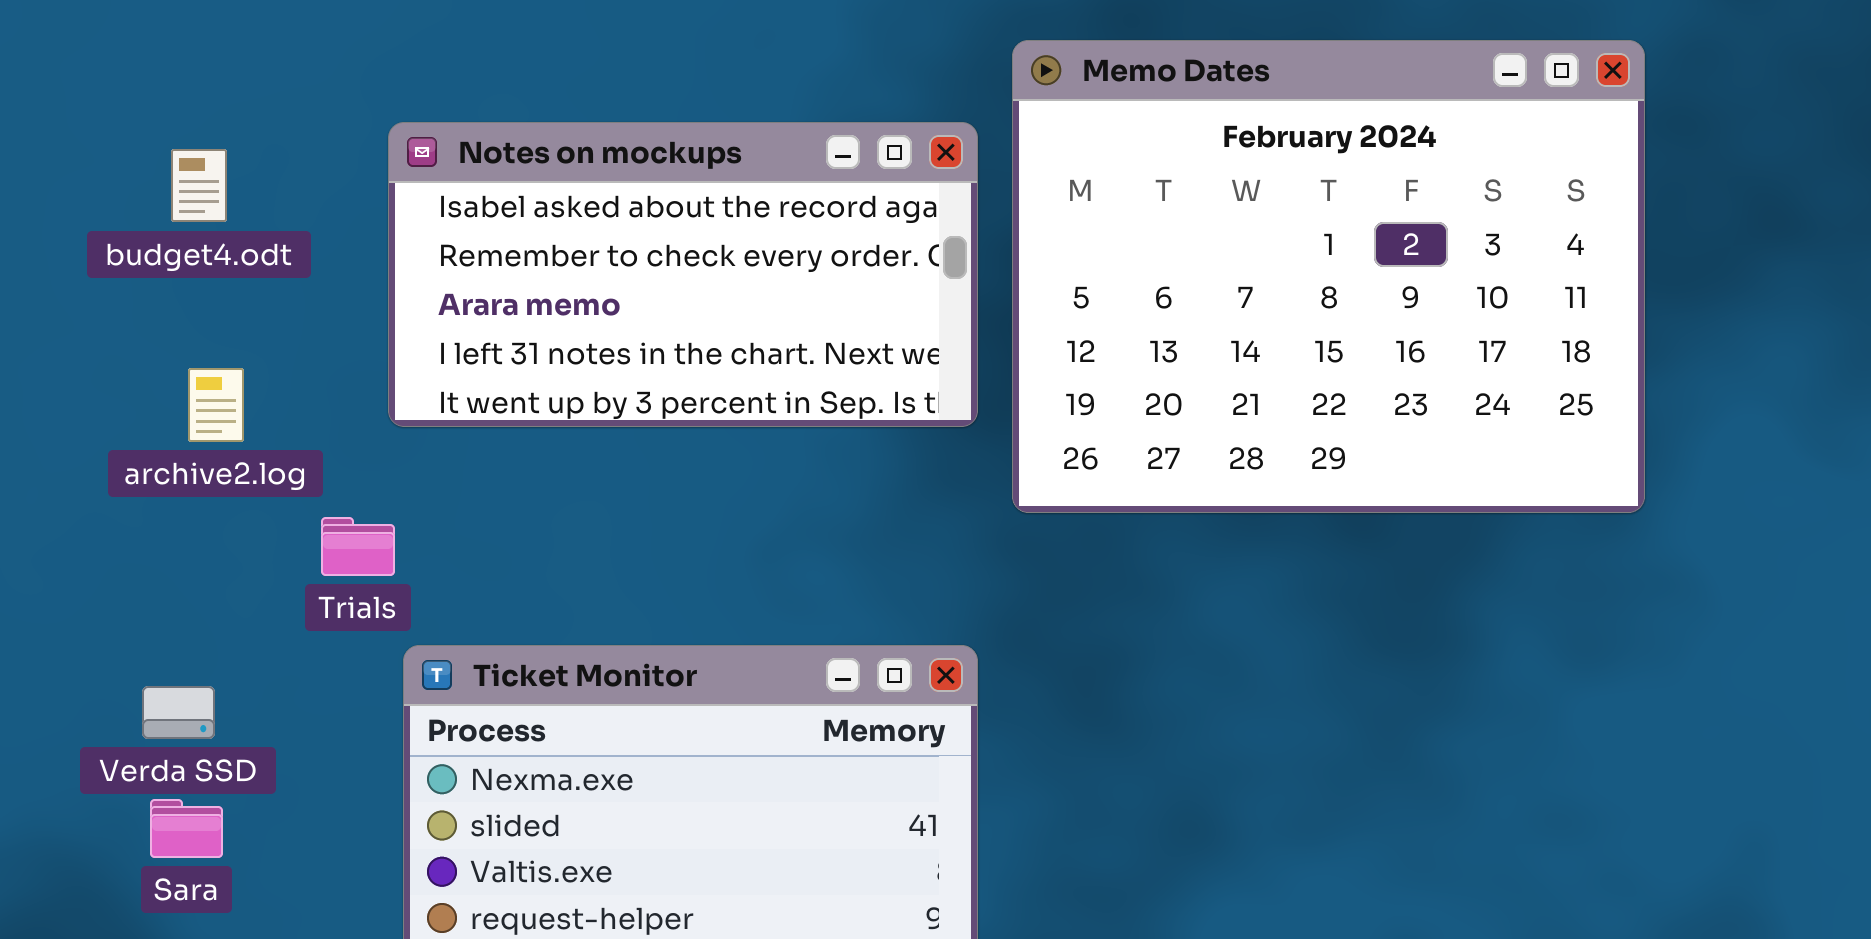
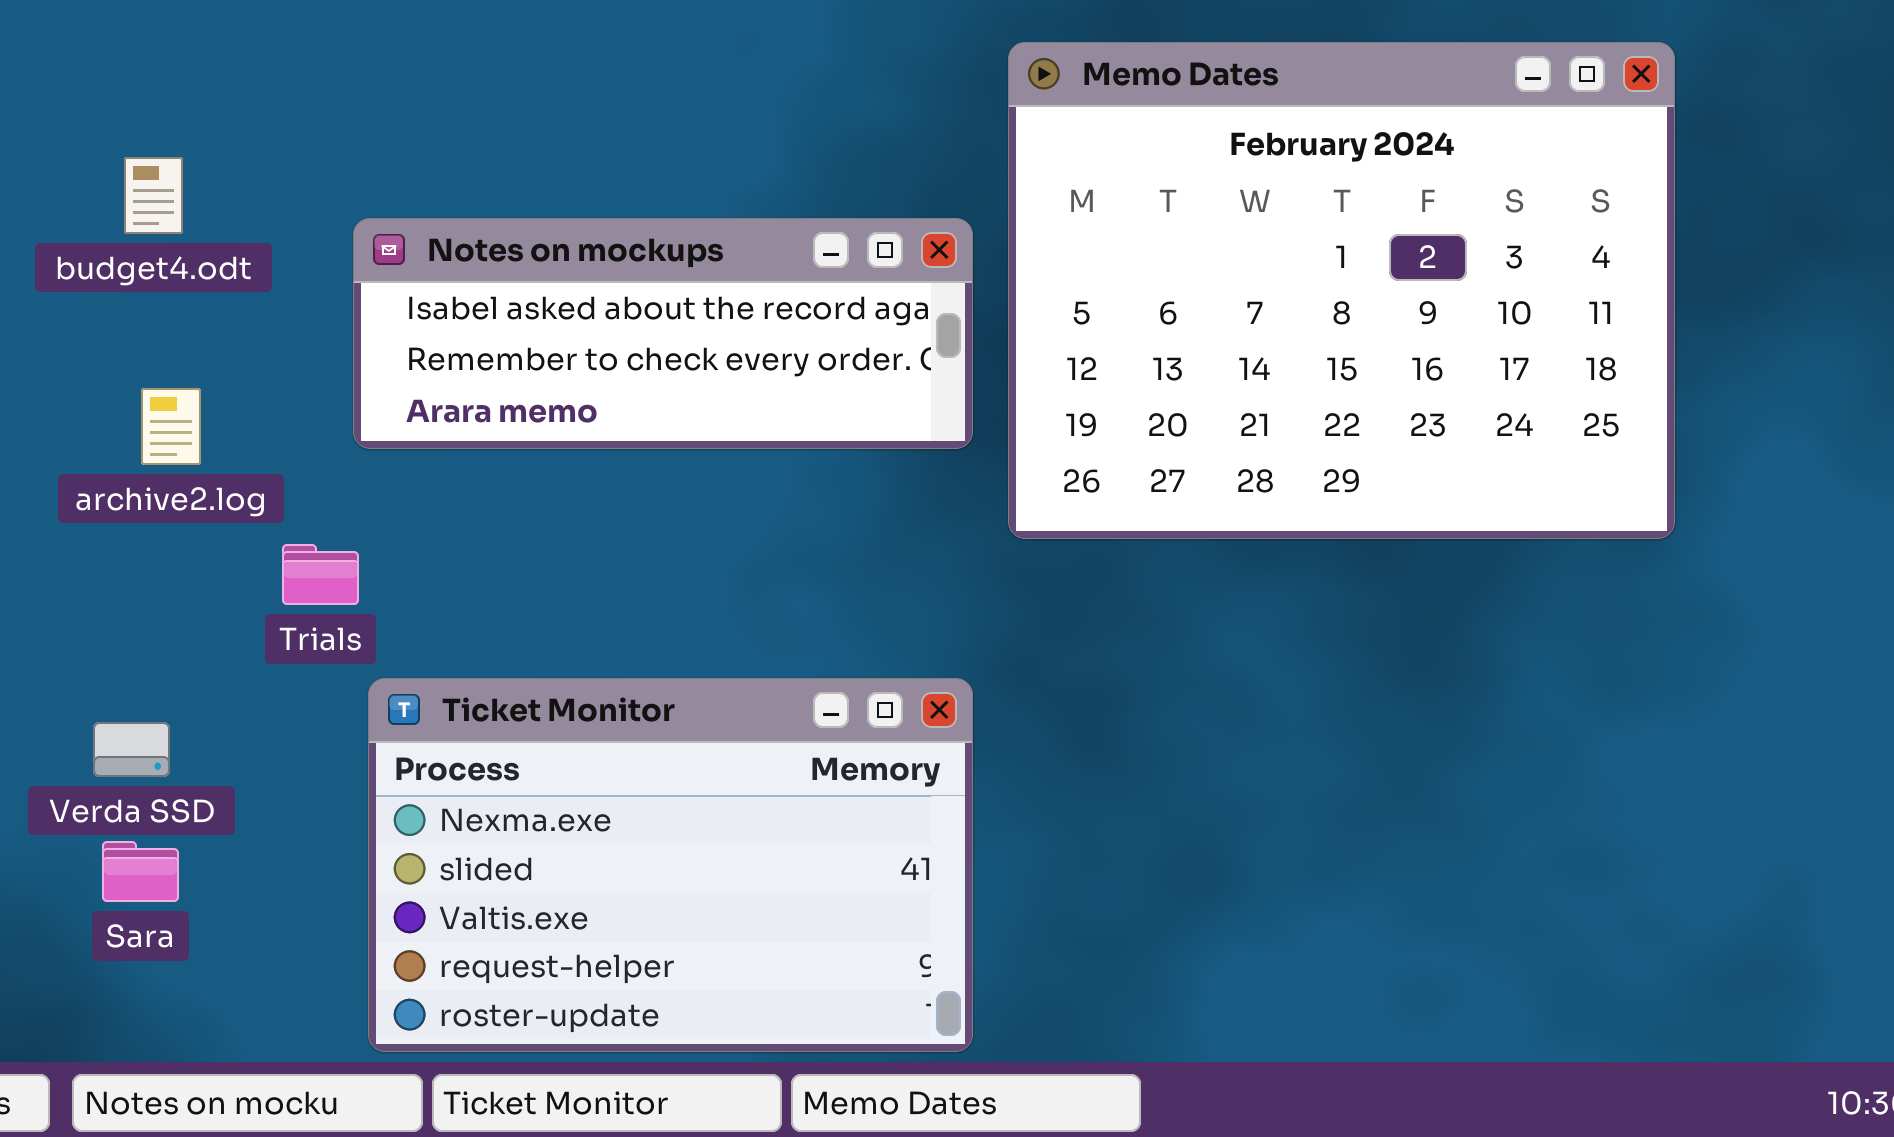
Notes on mockups: [388,122,978,427] -> [353,218,973,449], resized

